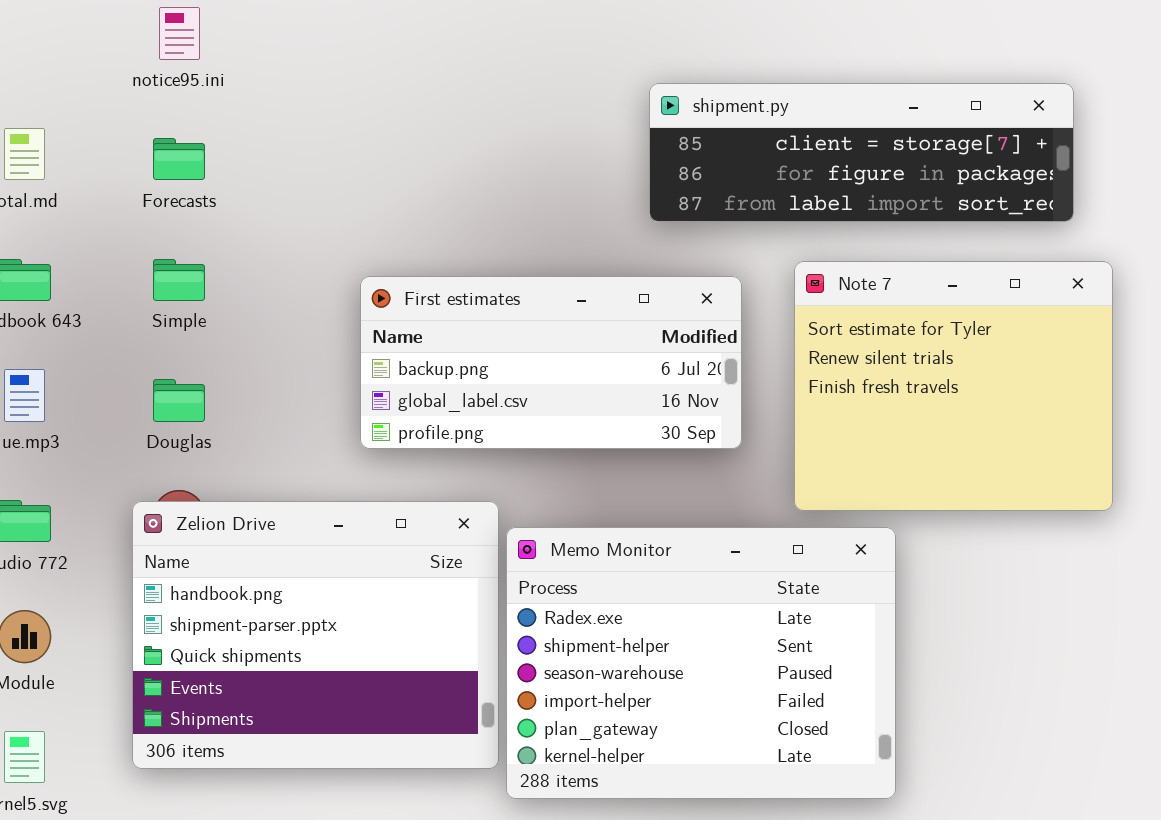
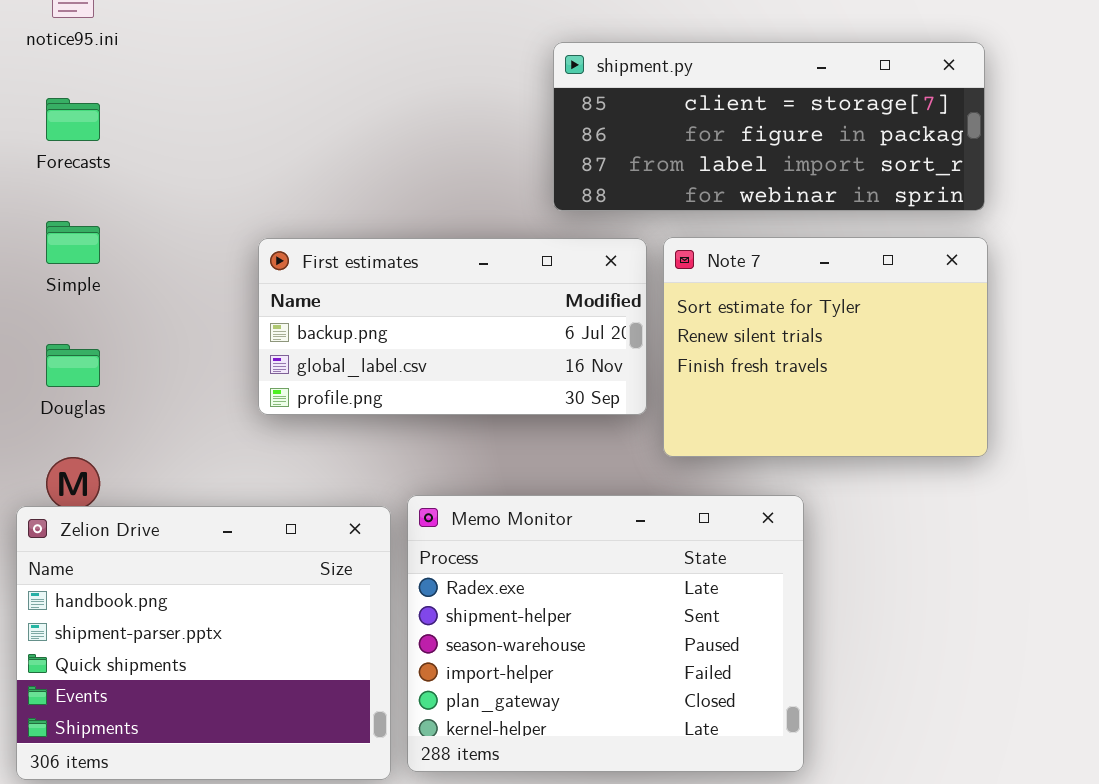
shipment.py: [649,83,1074,222] -> [553,42,985,211], resized
Note 7: [794,261,1113,511] -> [663,237,988,457], moved, resized
Zelion Drive: [132,501,499,769] -> [16,506,391,780], moved

